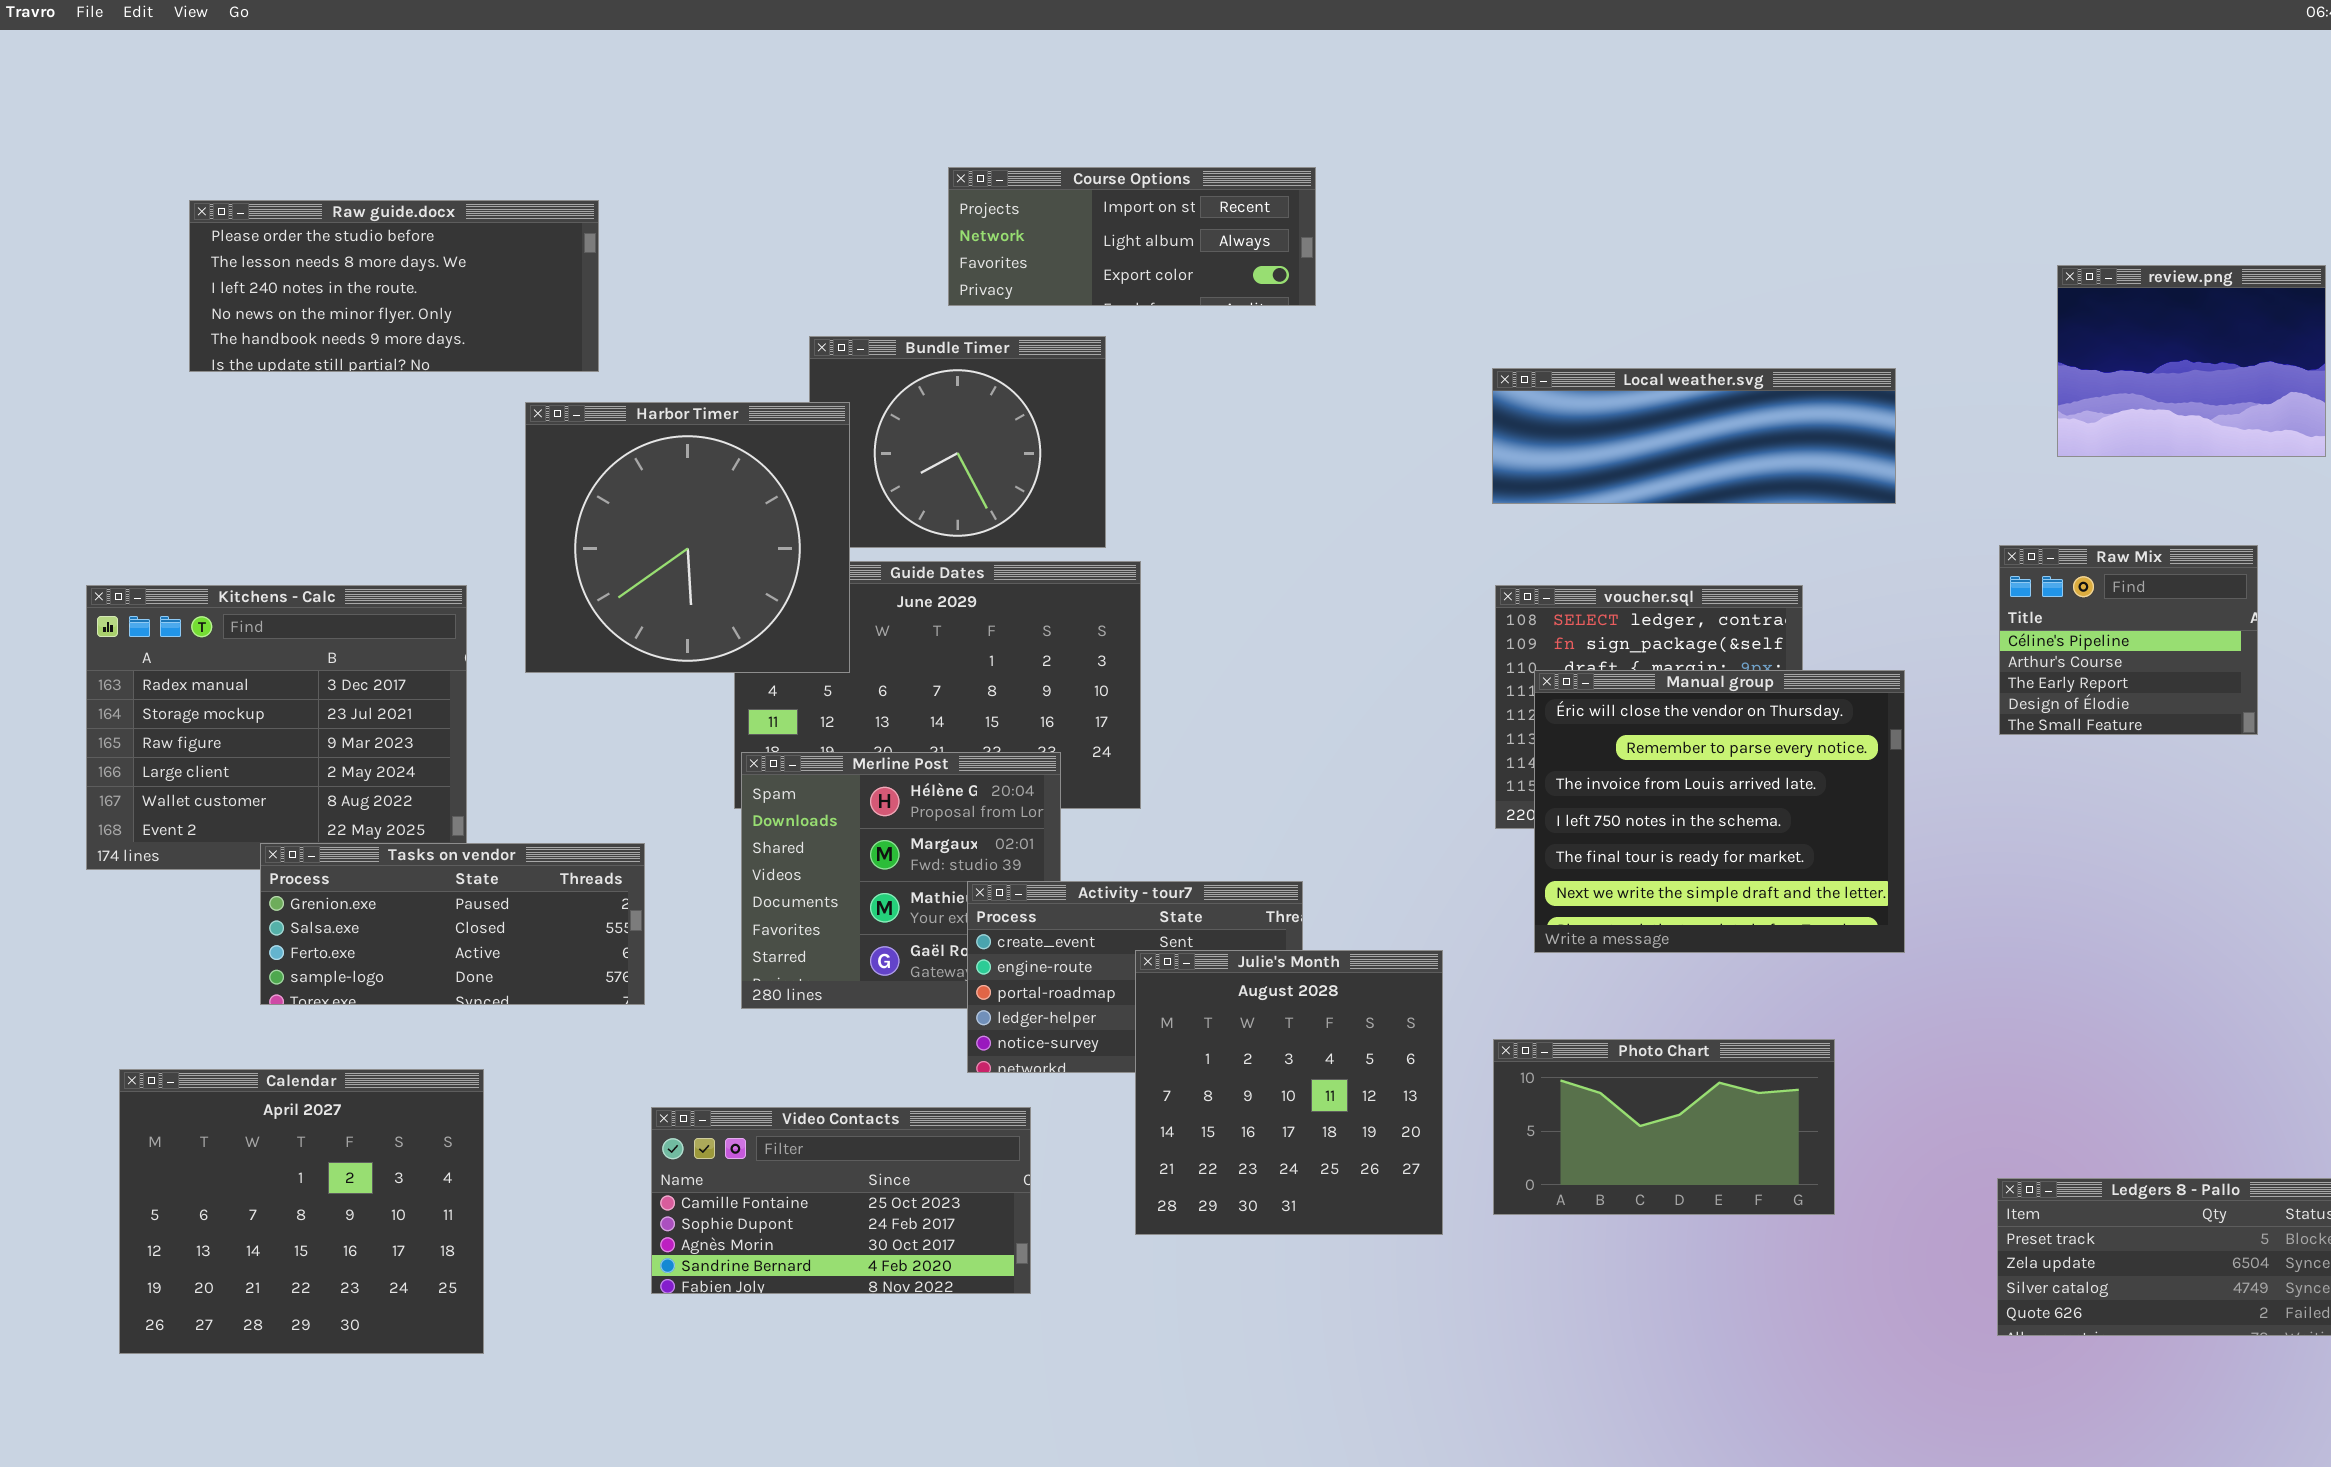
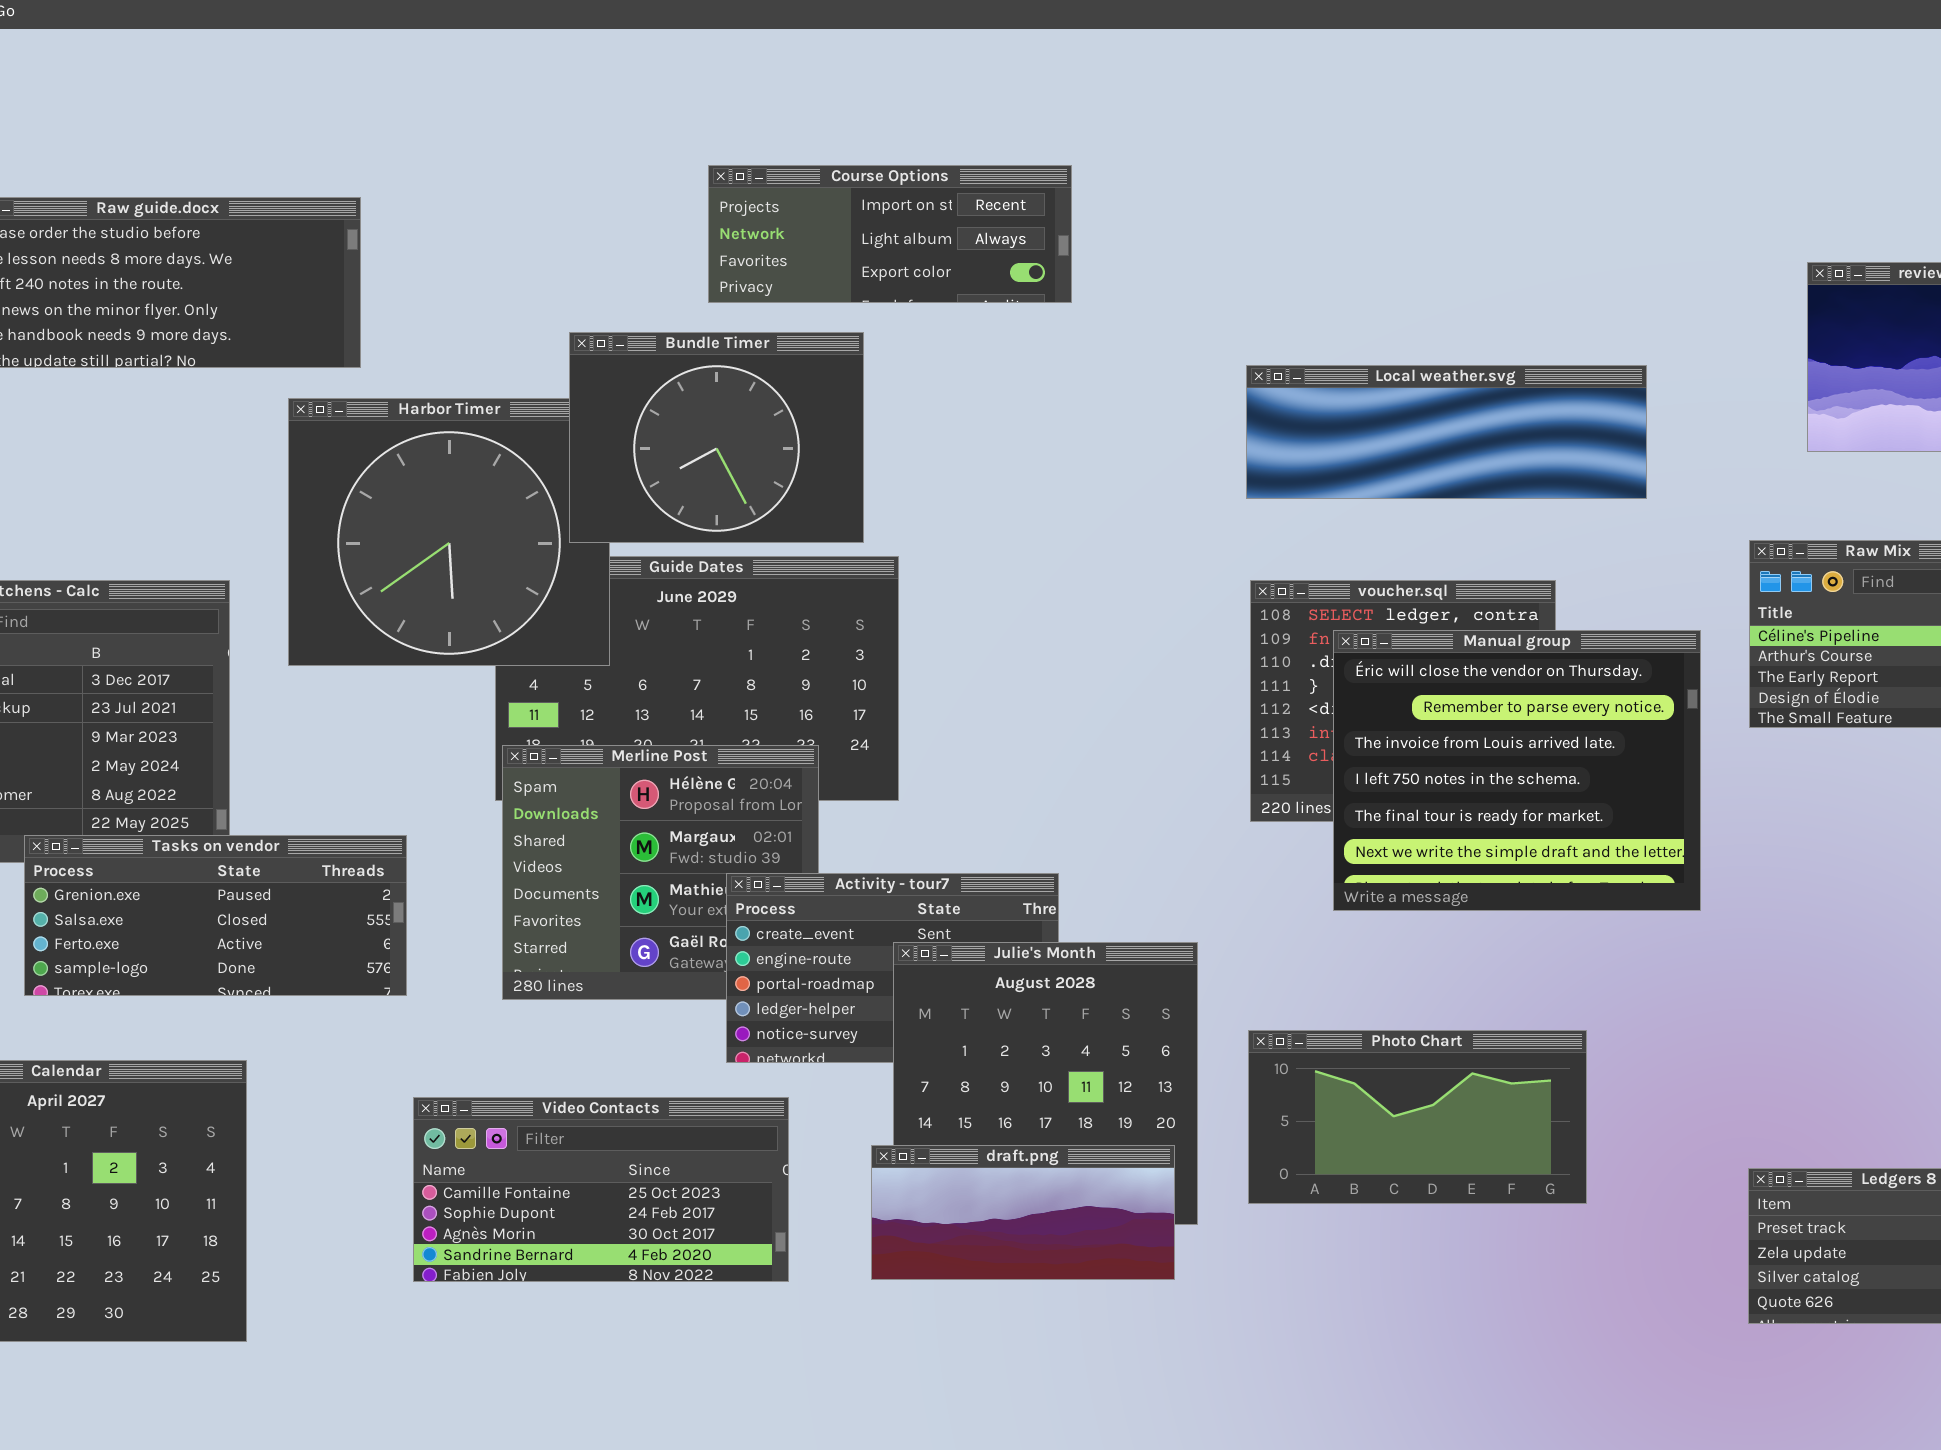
Bundle Timer: [809,336,1106,548] -> [569,332,864,543], raised
Manual group: [1534,670,1905,953] -> [1333,630,1701,911], moved
draft.png: none -> [871,1145,1175,1280], opened

